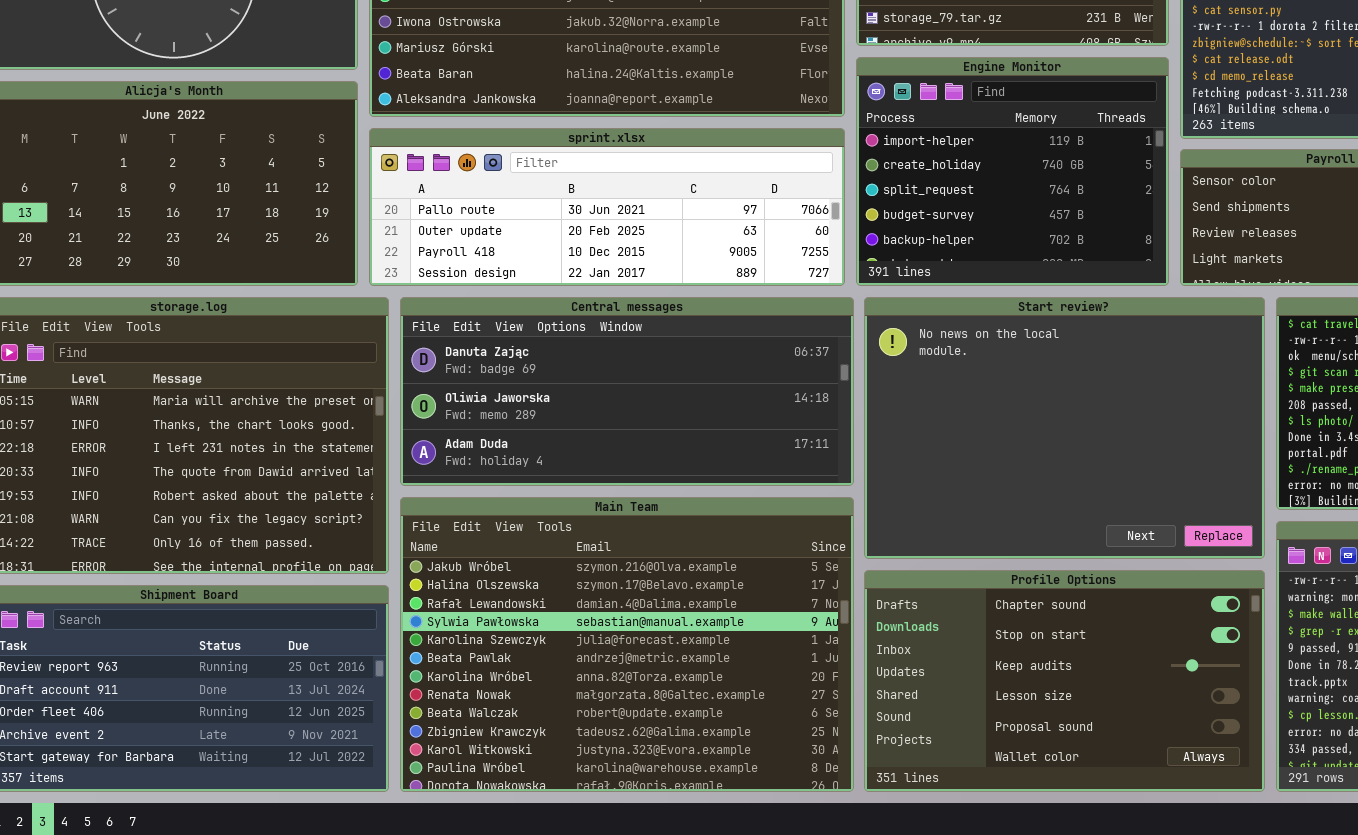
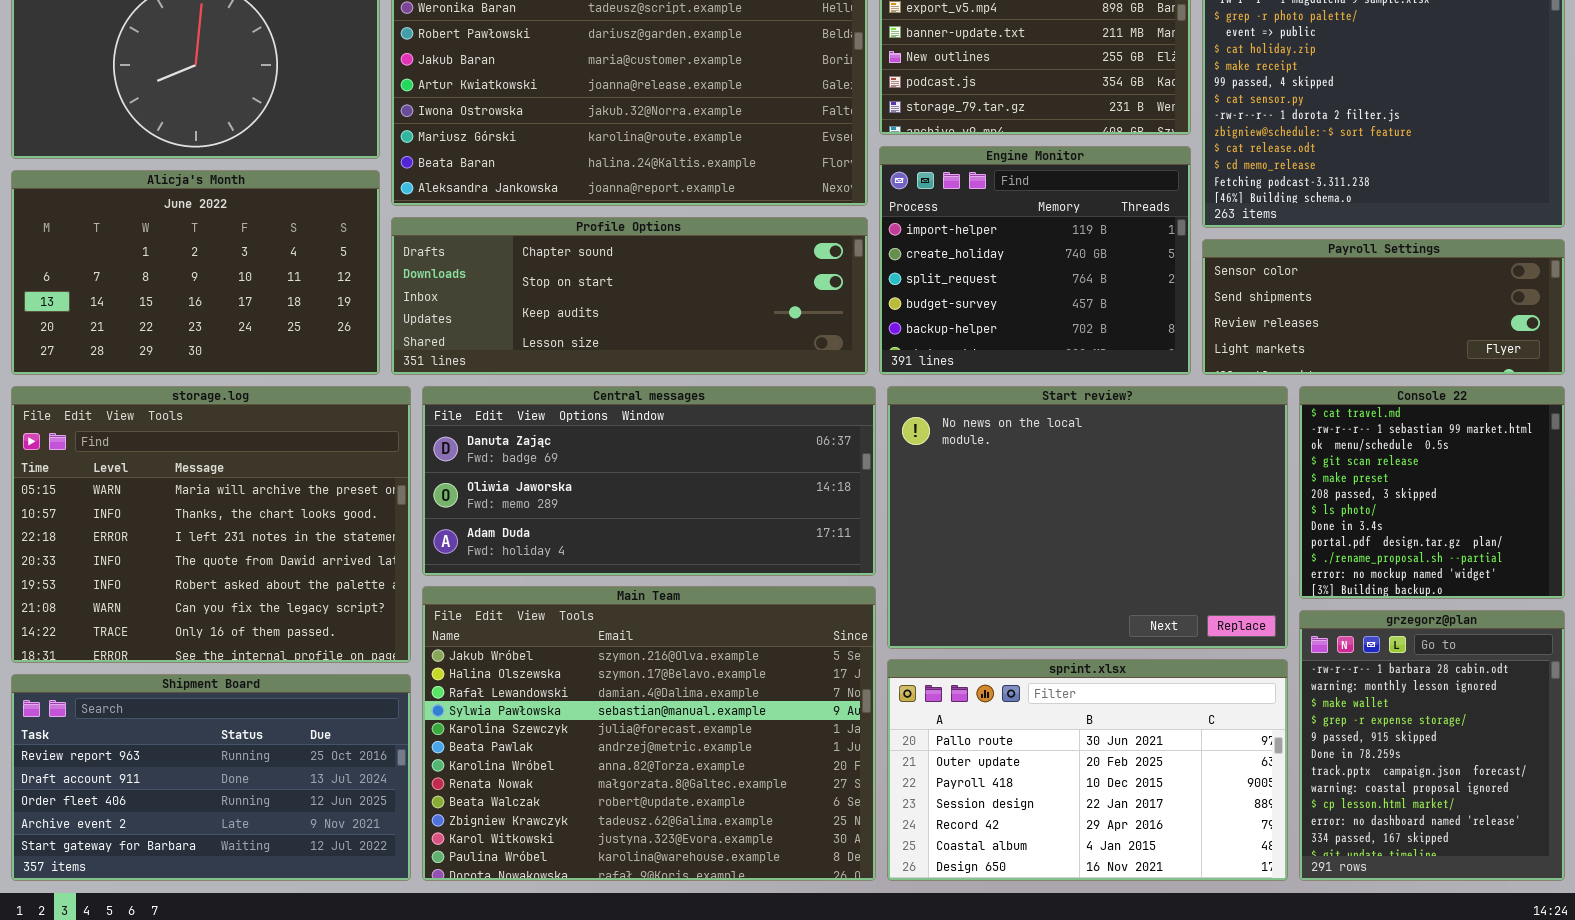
sprint.xlsx: [369,128,845,286] -> [887,659,1288,881], moved, resized
Profile Options: [864,570,1265,792] -> [391,217,868,375], moved, resized

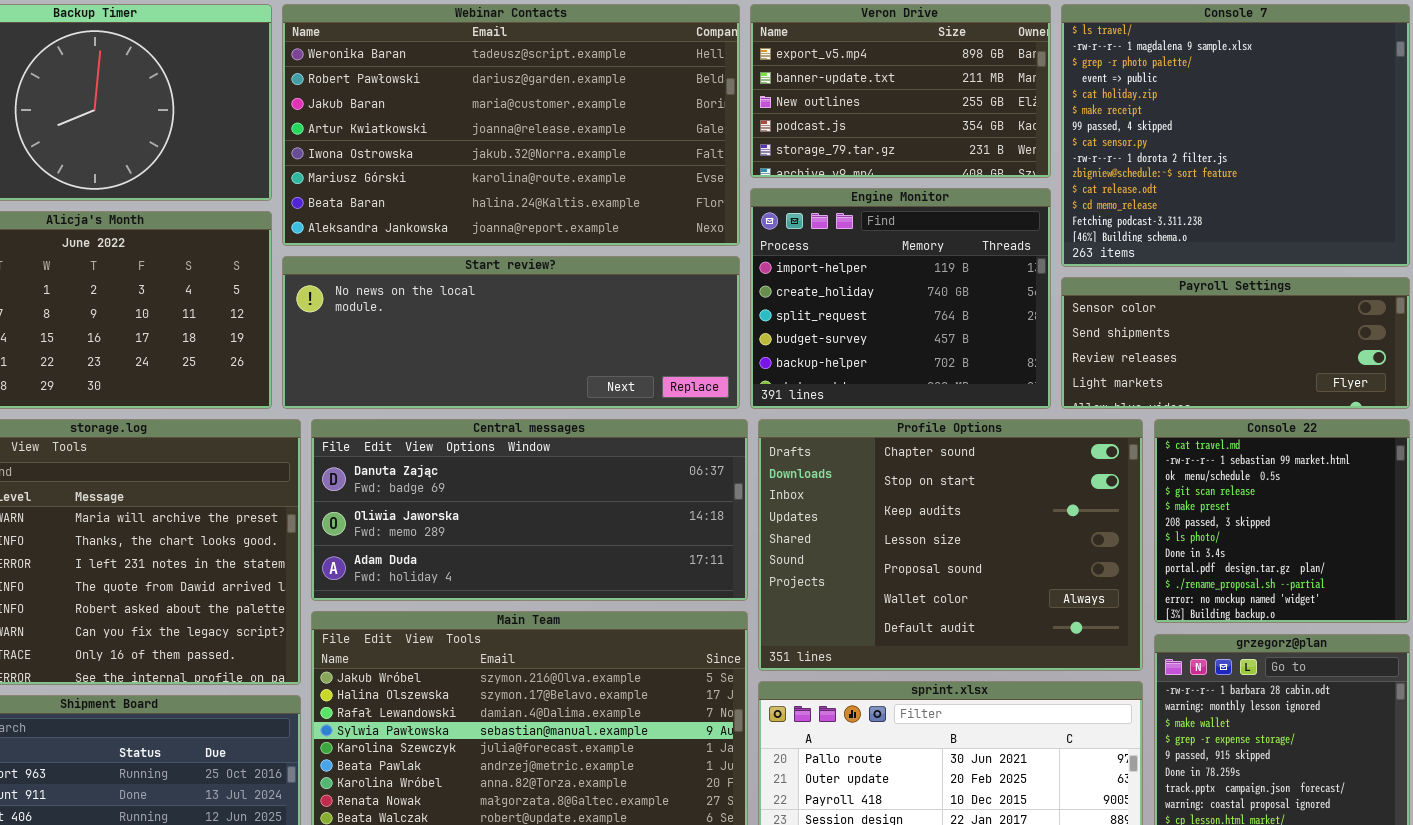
Profile Options: [391,217,868,375] -> [758,419,1143,671], moved, resized
Start review?: [887,386,1288,649] -> [282,256,740,409], moved, resized

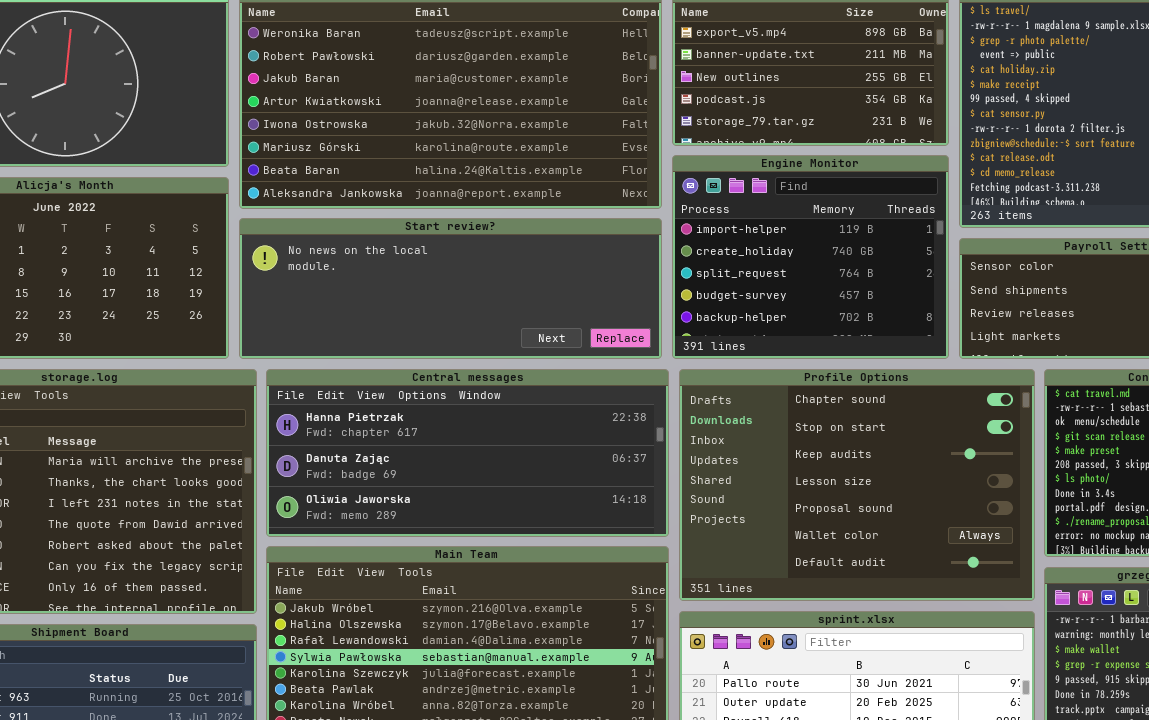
Central messages: [311,419,748,601] -> [266,369,669,537], scrolled up 1 row

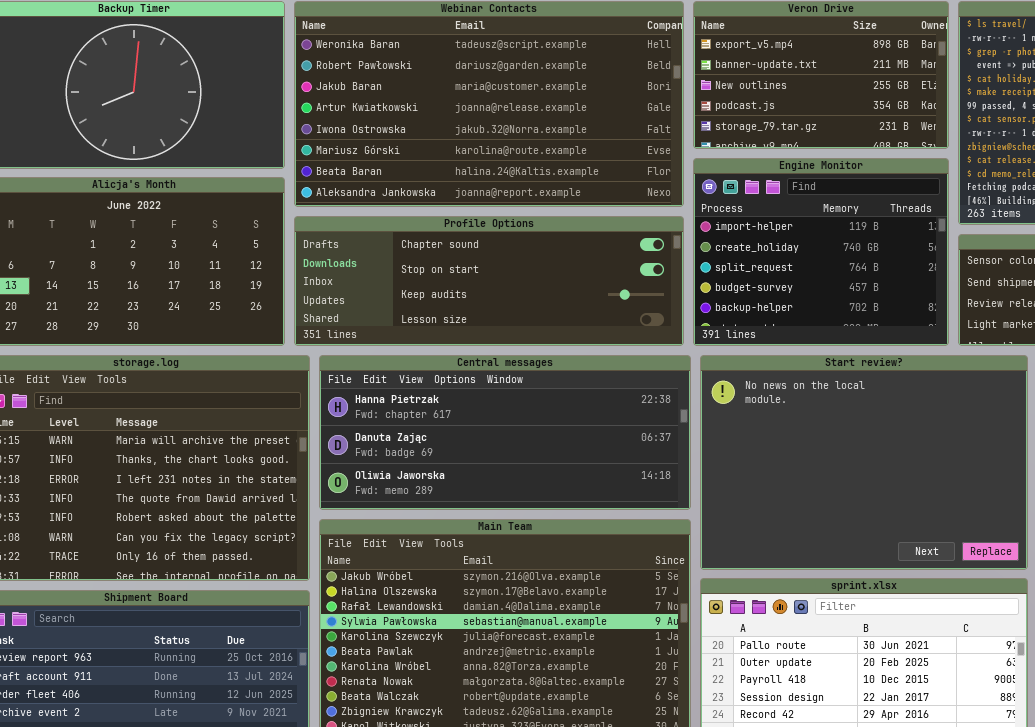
Start review?: [239,218,662,359] -> [700,355,1028,570], moved, resized
Profile Options: [679,369,1035,601] -> [294,216,684,346], moved, resized

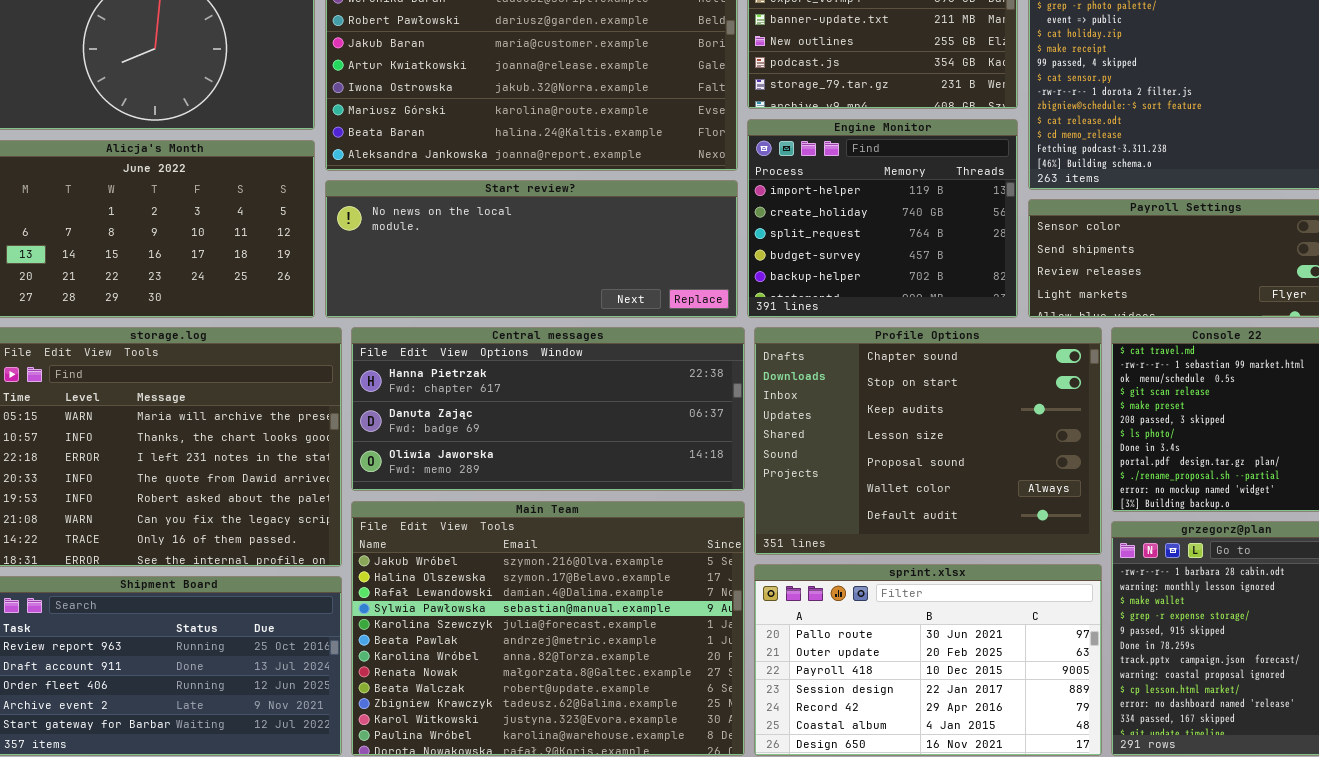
Profile Options: [294,216,684,346] -> [754,327,1102,555], moved, resized
Start review?: [700,355,1028,570] -> [325,180,738,318], moved, resized

